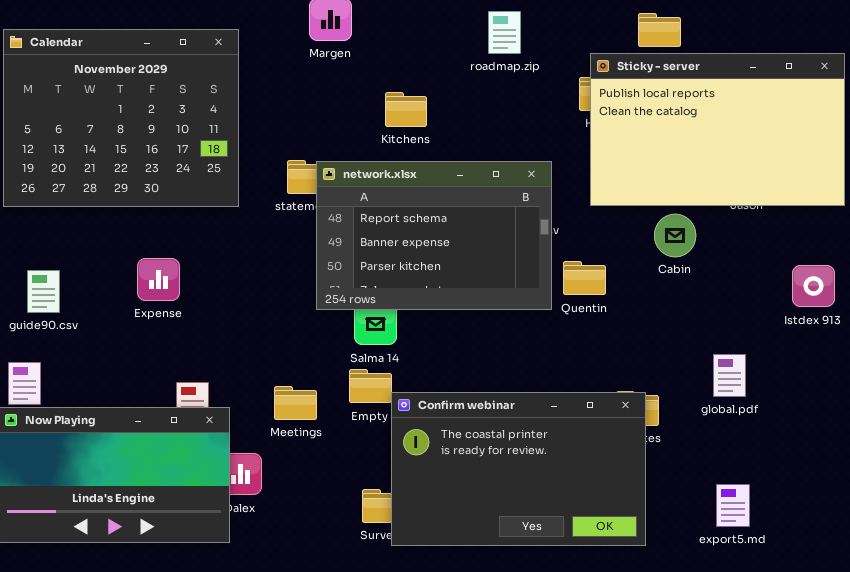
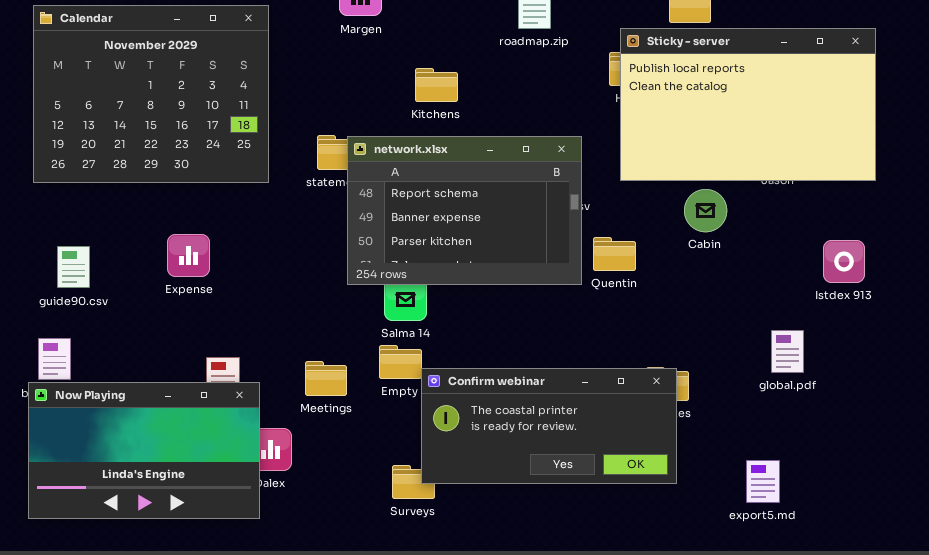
global.pdf: [713,354,746,397] -> [771,330,804,373], moved
Confirm webinar: [391,392,646,546] -> [421,368,677,484], resized

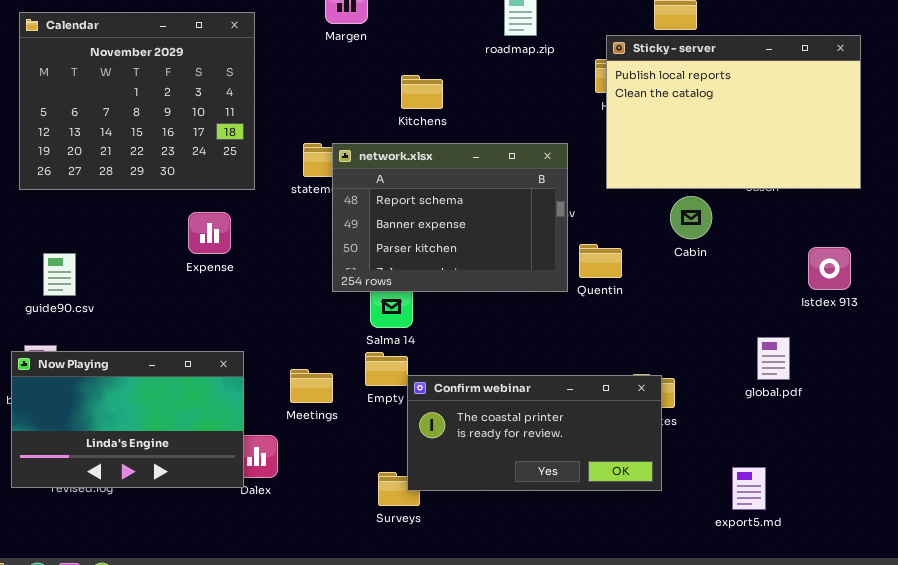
Expense: [167,234,210,277] -> [188,212,231,254], moved
Now Playing: [28,382,260,519] -> [11,351,244,488], moved

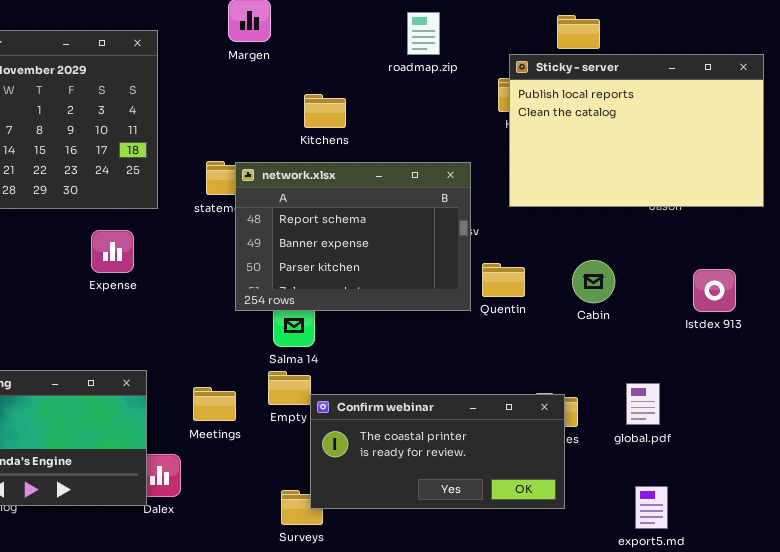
Cabin: [670,196,712,239] -> [572,260,615,303], moved
Istdex 913: [808,247,851,290] -> [693,269,736,312], moved
global.pdf: [757,337,790,380] -> [626,383,660,425], moved

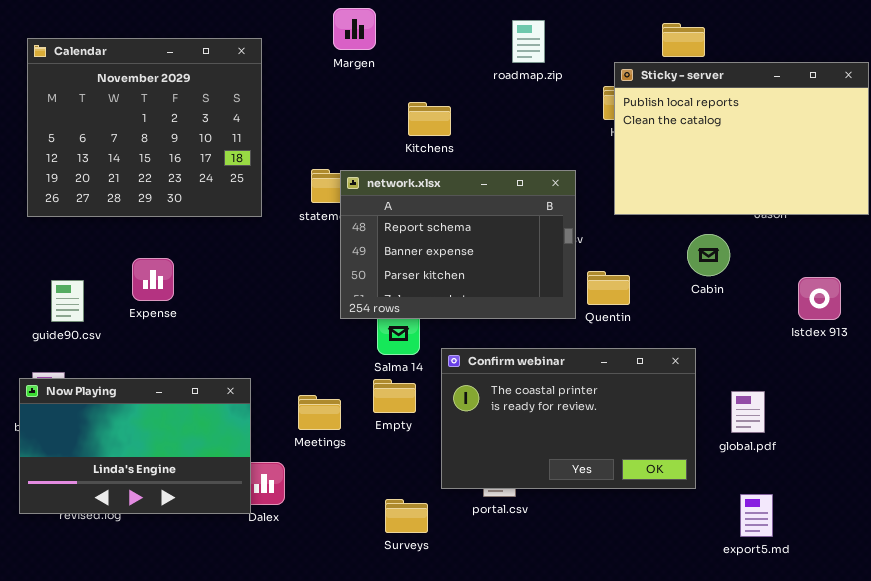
Expense: [91,230,134,273] -> [132,258,174,301], moved
Cabin: [572,260,615,303] -> [687,234,730,276], moved
Confirm webinar: [310,394,565,509] -> [441,348,696,489], moved, resized

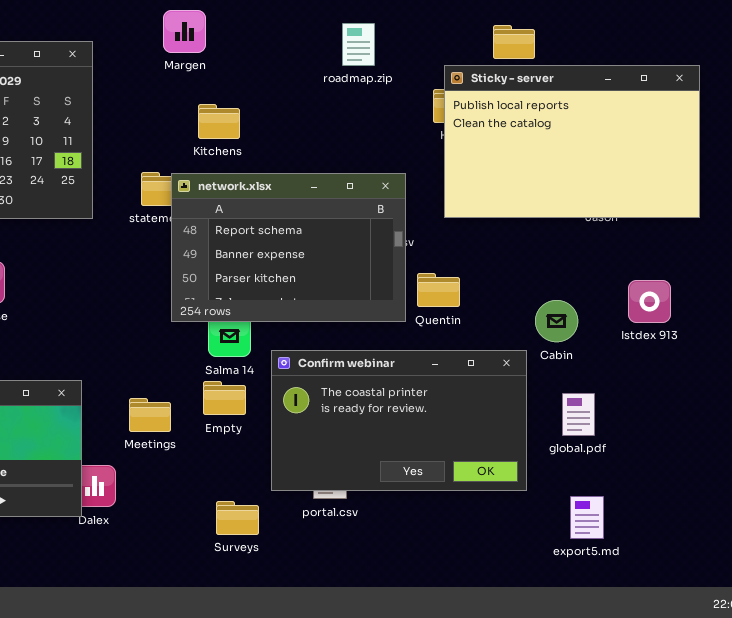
Kitchens: [408,102,451,136] -> [198,104,240,139], moved
Cabin: [687,234,730,276] -> [535,300,578,342], moved

